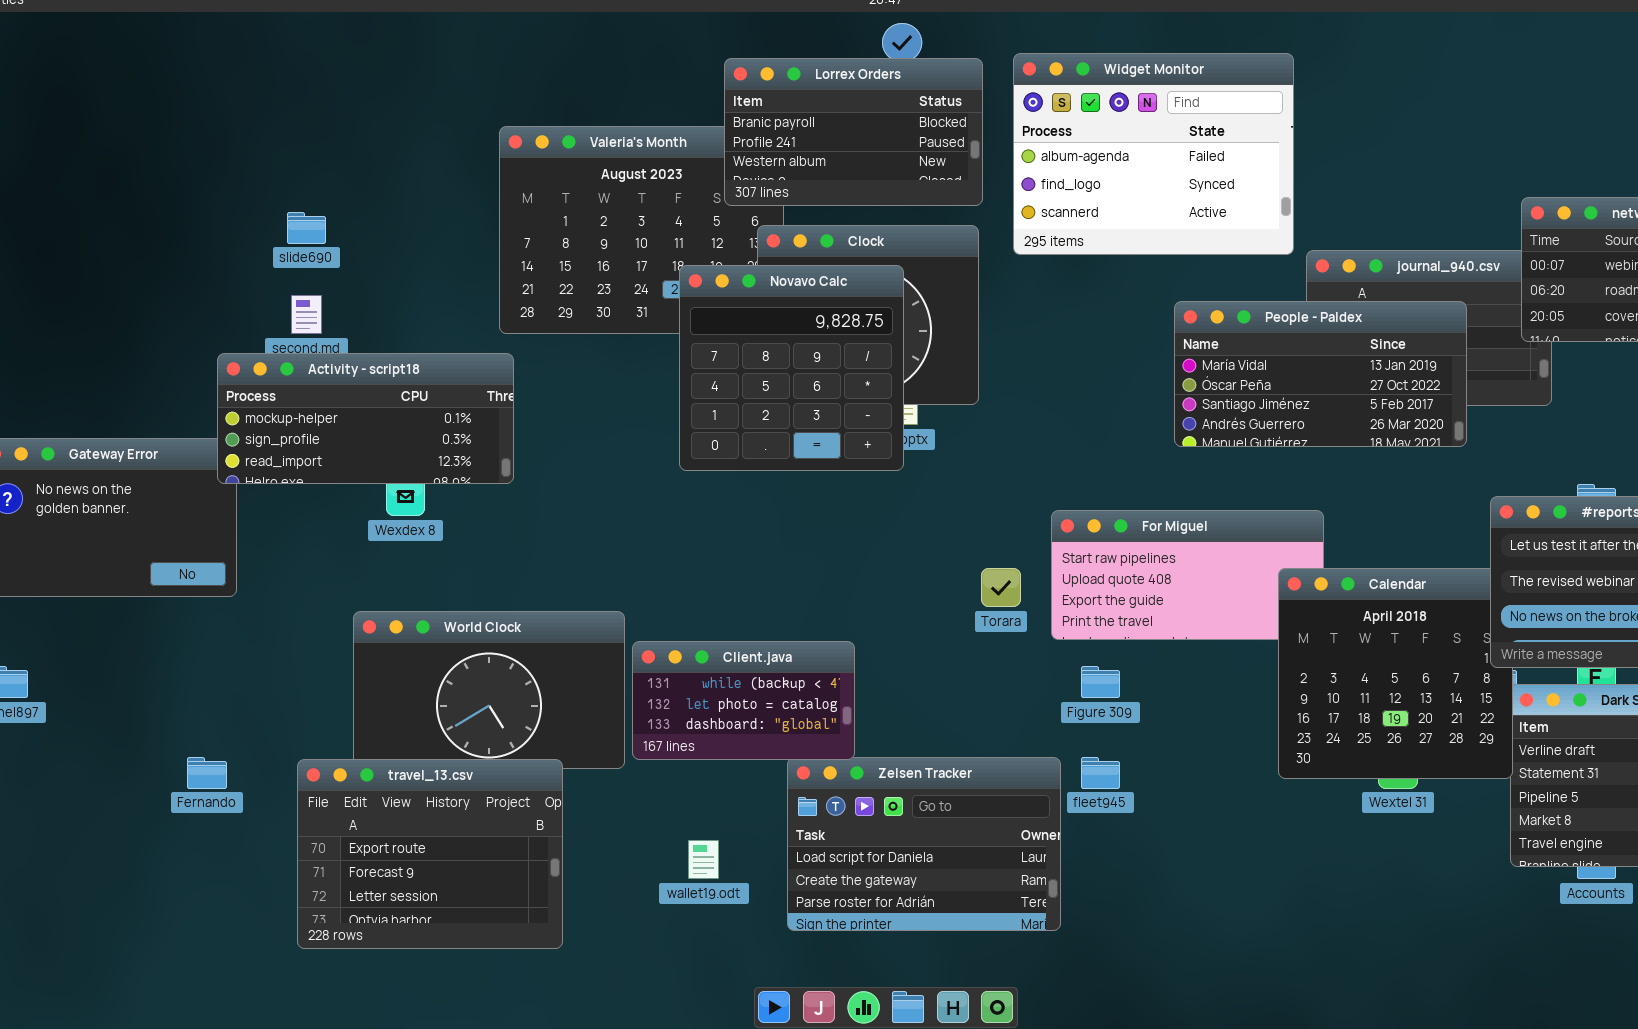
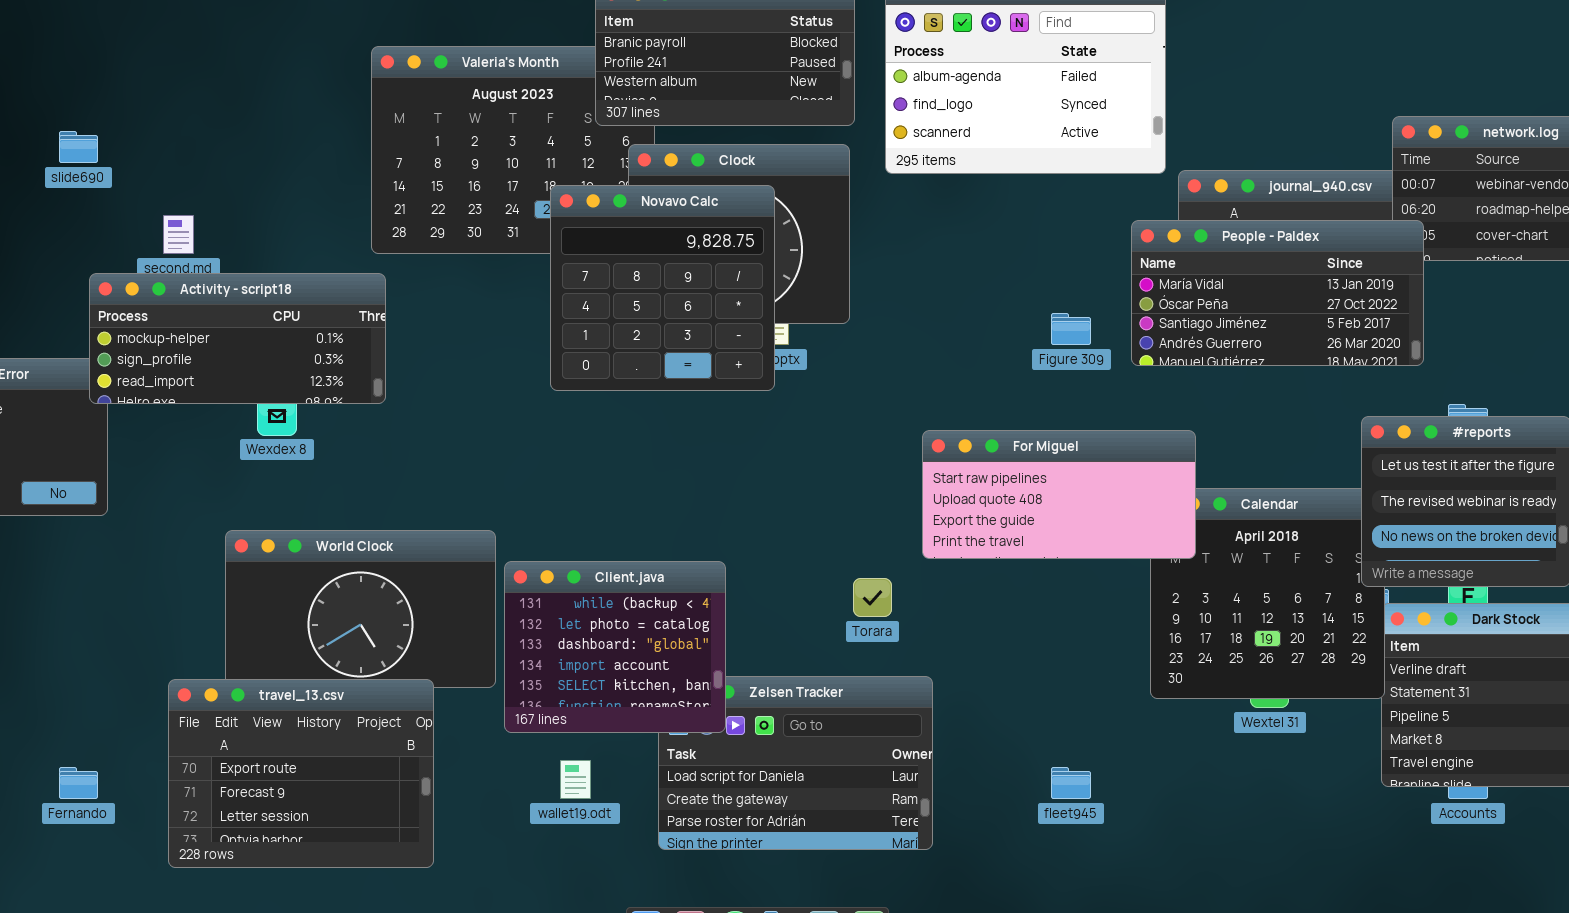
slide690: [287,212,326,244] -> [59,131,98,163], moved
People - Paldex: [1174,301,1467,447] -> [1131,220,1424,366], moved
For Miguel: [1051,510,1324,640] -> [922,430,1196,559], raised
Torara: [981,568,1021,607] -> [853,578,892,617], moved
Client.java: [632,641,855,760] -> [504,561,726,733], resized
Figure 309: [1081,666,1120,698] -> [1051,313,1091,345], moved
Fernando: [187,757,227,789] -> [59,767,98,799], moved
fleet945: [1081,757,1120,789] -> [1051,767,1091,799], moved

